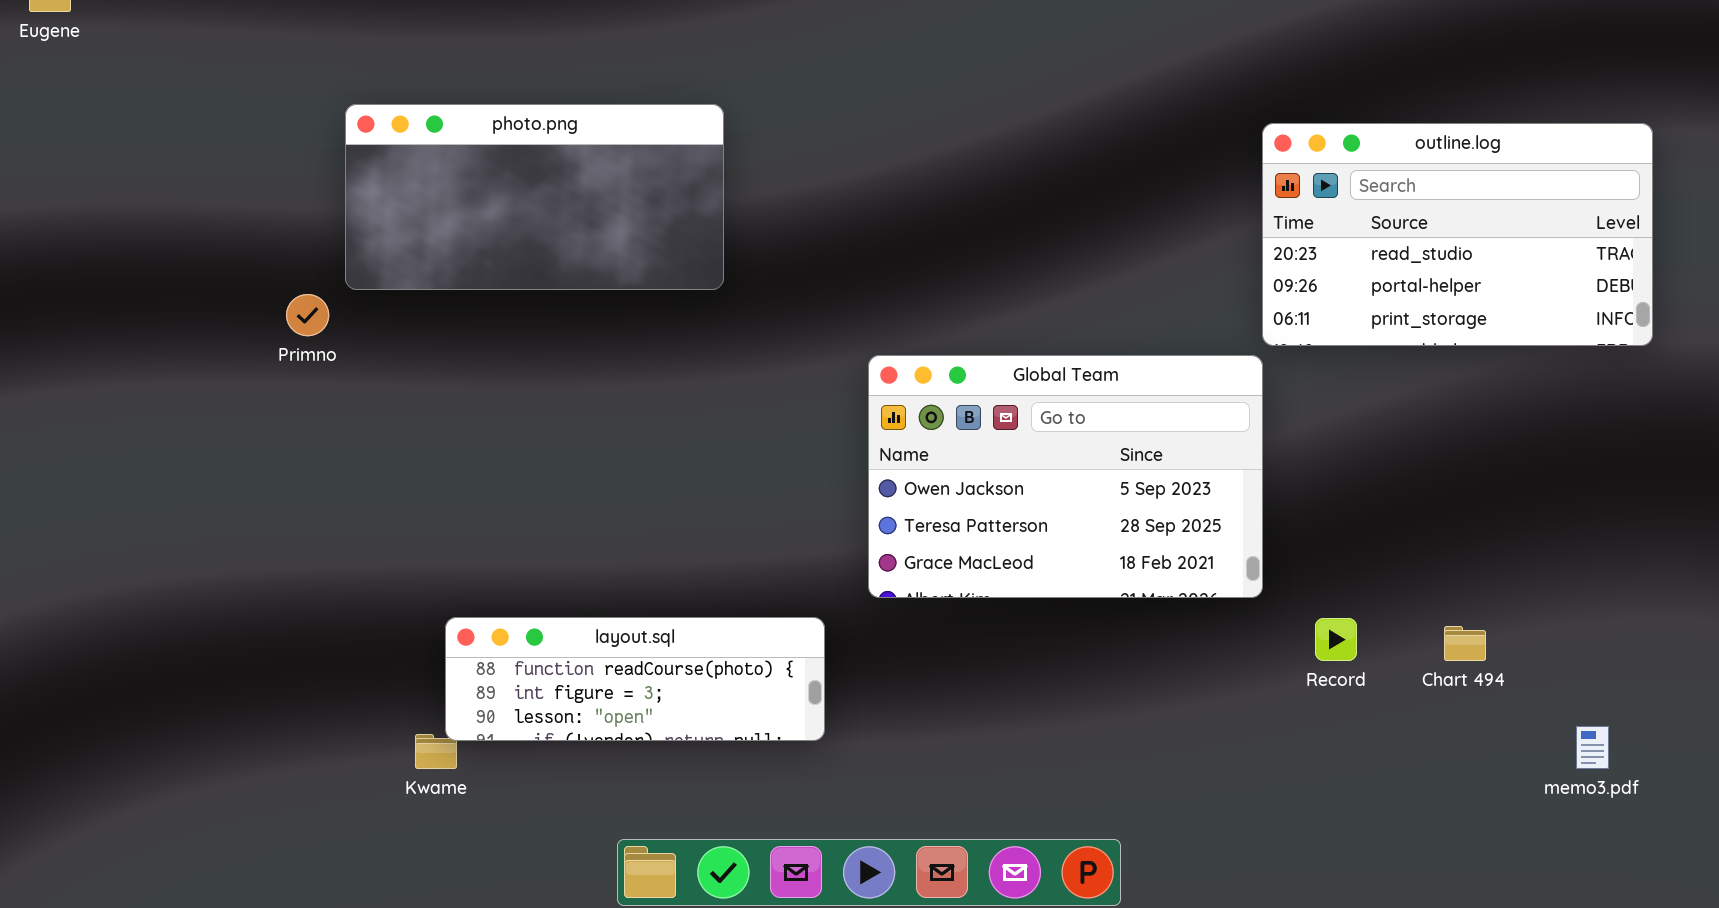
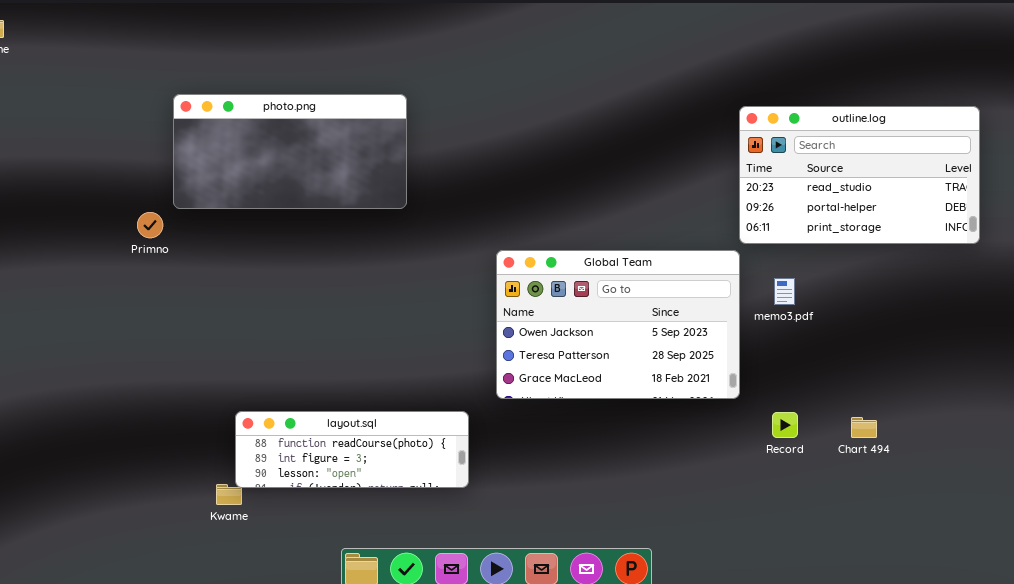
memo3.pdf: [1576,726,1609,769] -> [774,278,795,305], moved

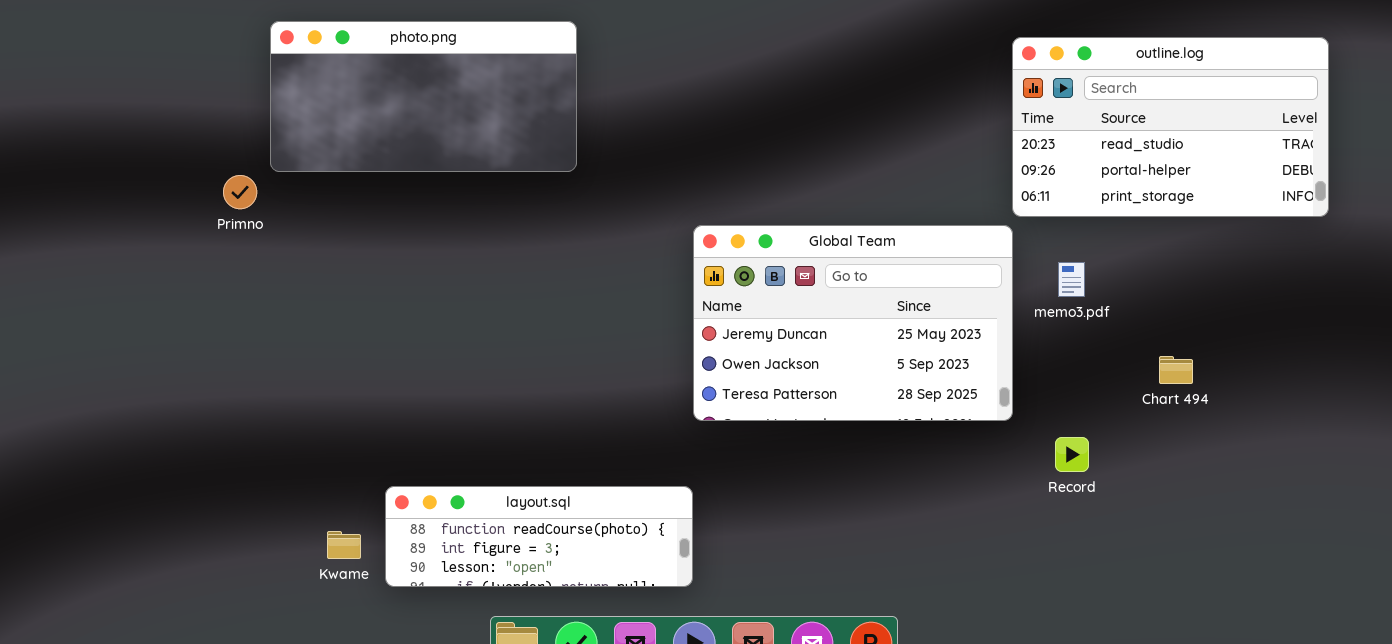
Global Team: [496,250,740,399] -> [693,225,1013,421], scrolled up 1 row
layout.sql: [235,411,469,488] -> [385,486,693,587], moved
Chart 494: [851,417,877,438] -> [1159,356,1193,384], moved

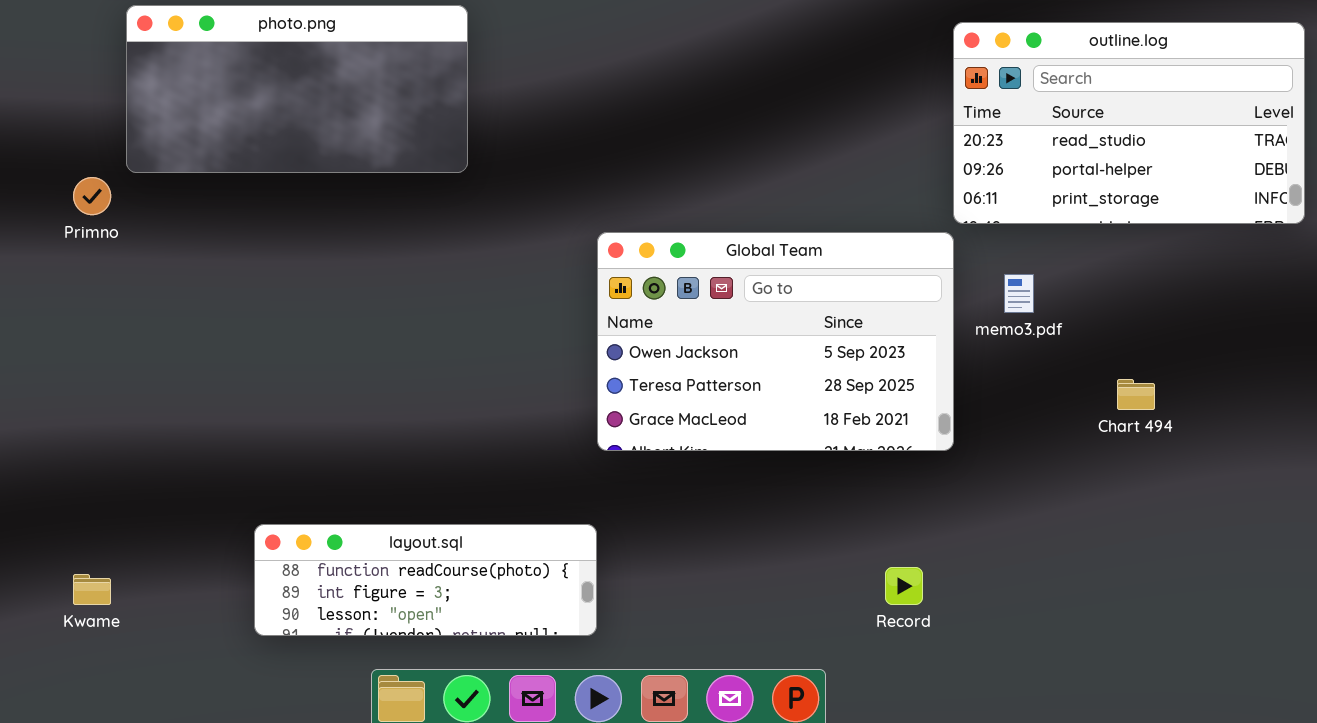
Global Team: [693,225,1013,421] -> [597,232,954,451], scrolled down 1 row
Record: [1055,437,1089,472] -> [885,567,923,605], moved
Kwame: [327,531,361,559] -> [73,574,111,605], moved

